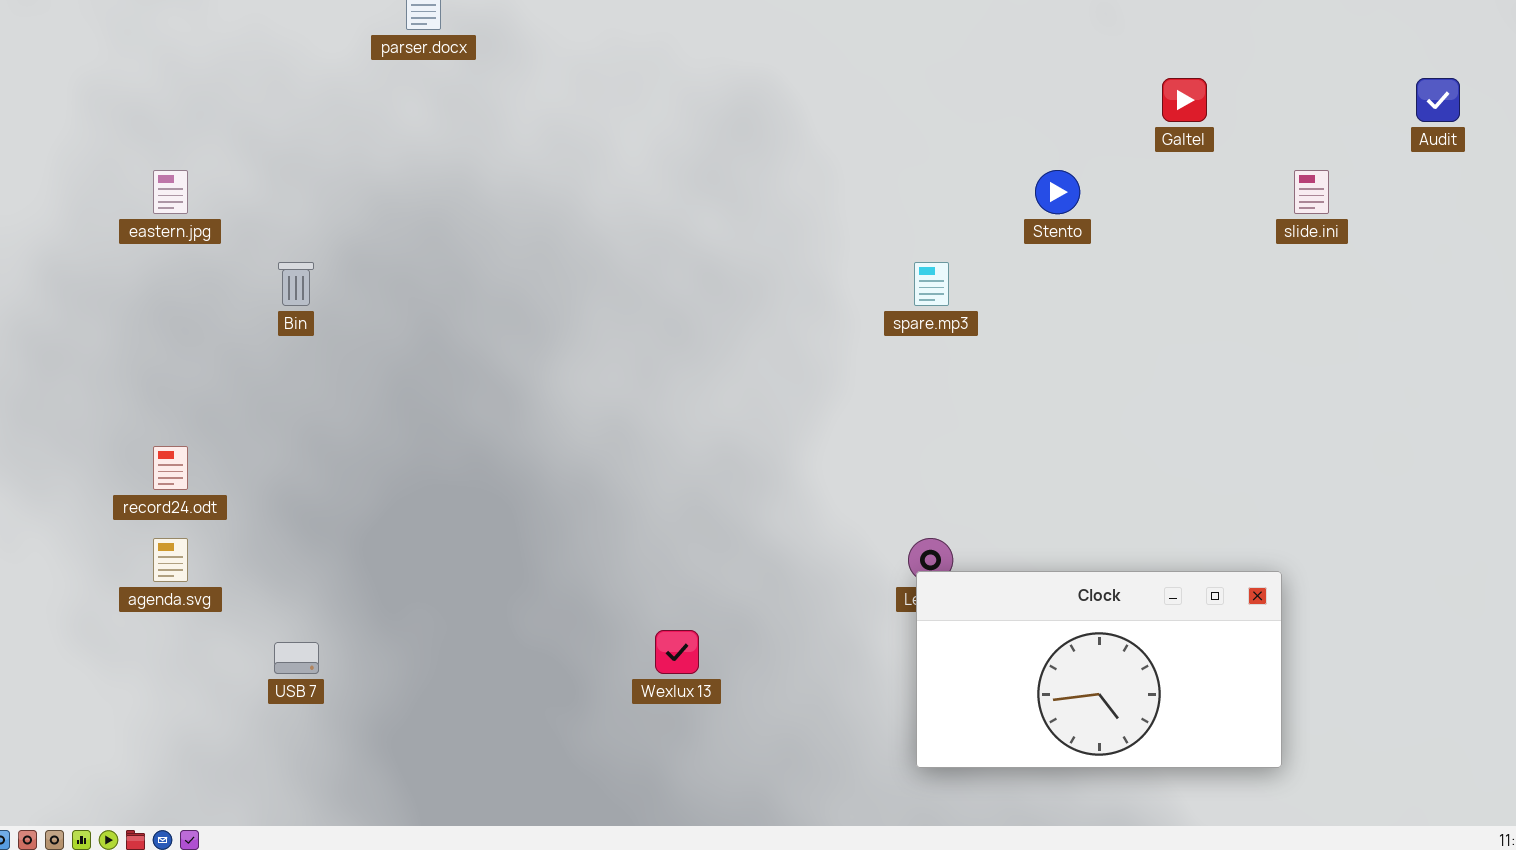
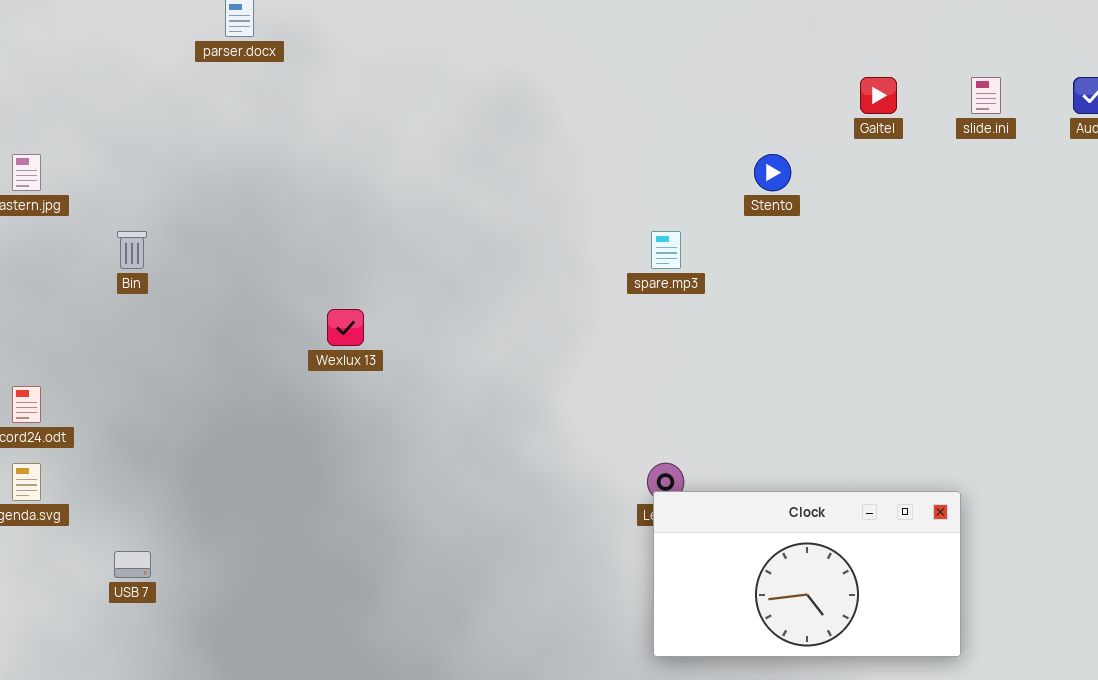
slide.ini: [1294,170,1329,214] -> [971,77,1001,114], moved
Wexlux 13: [655,630,699,674] -> [327,309,364,346], moved

